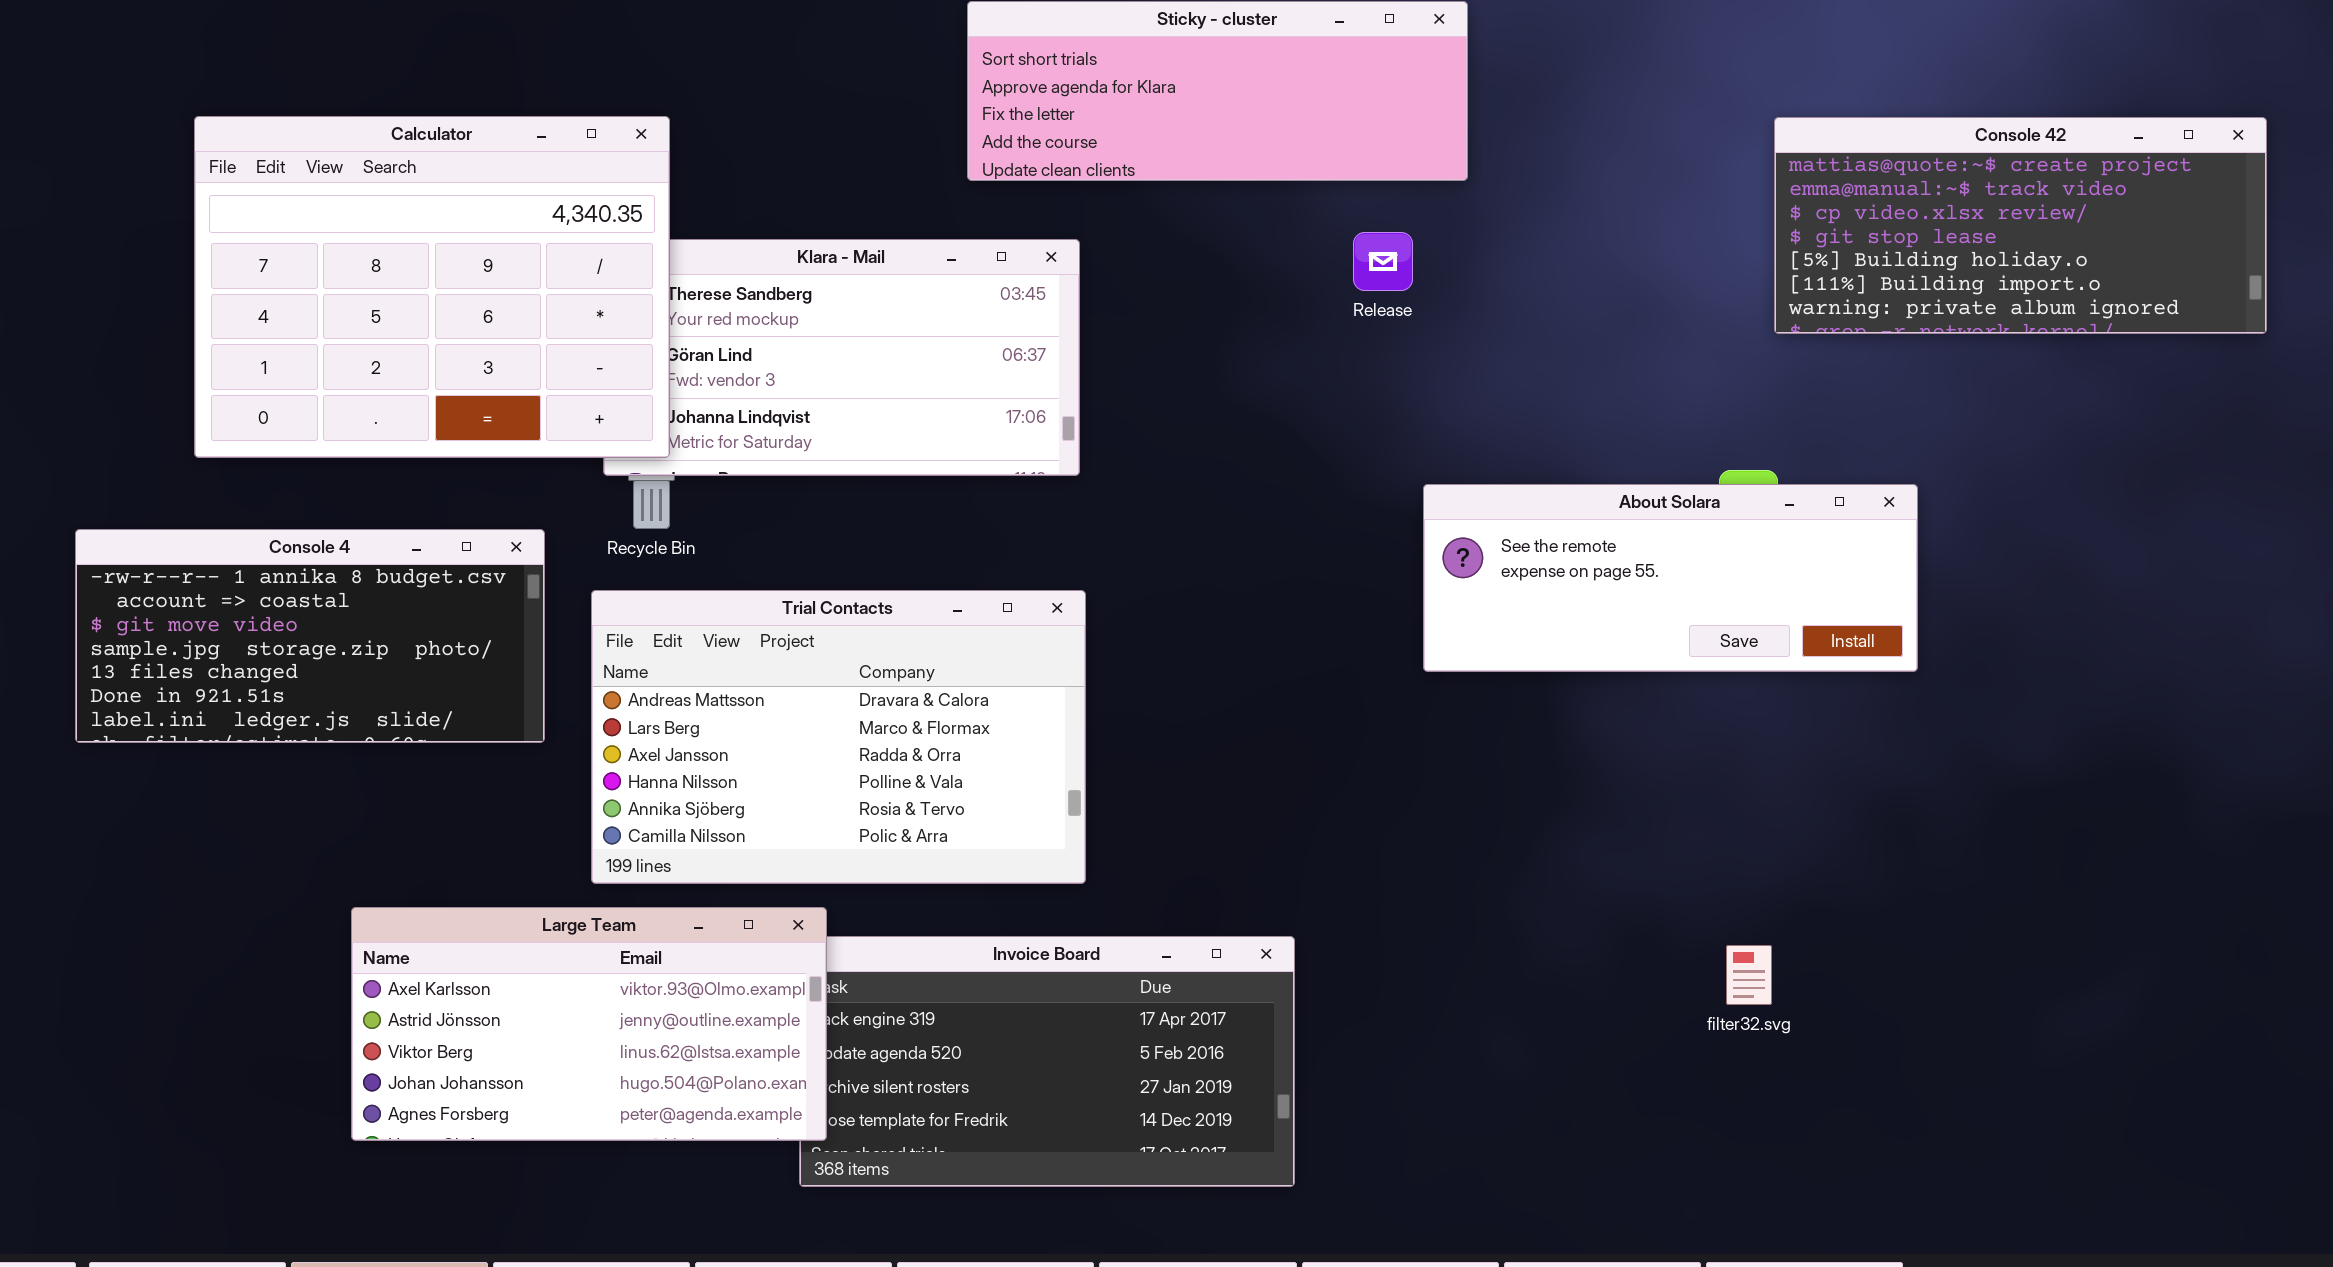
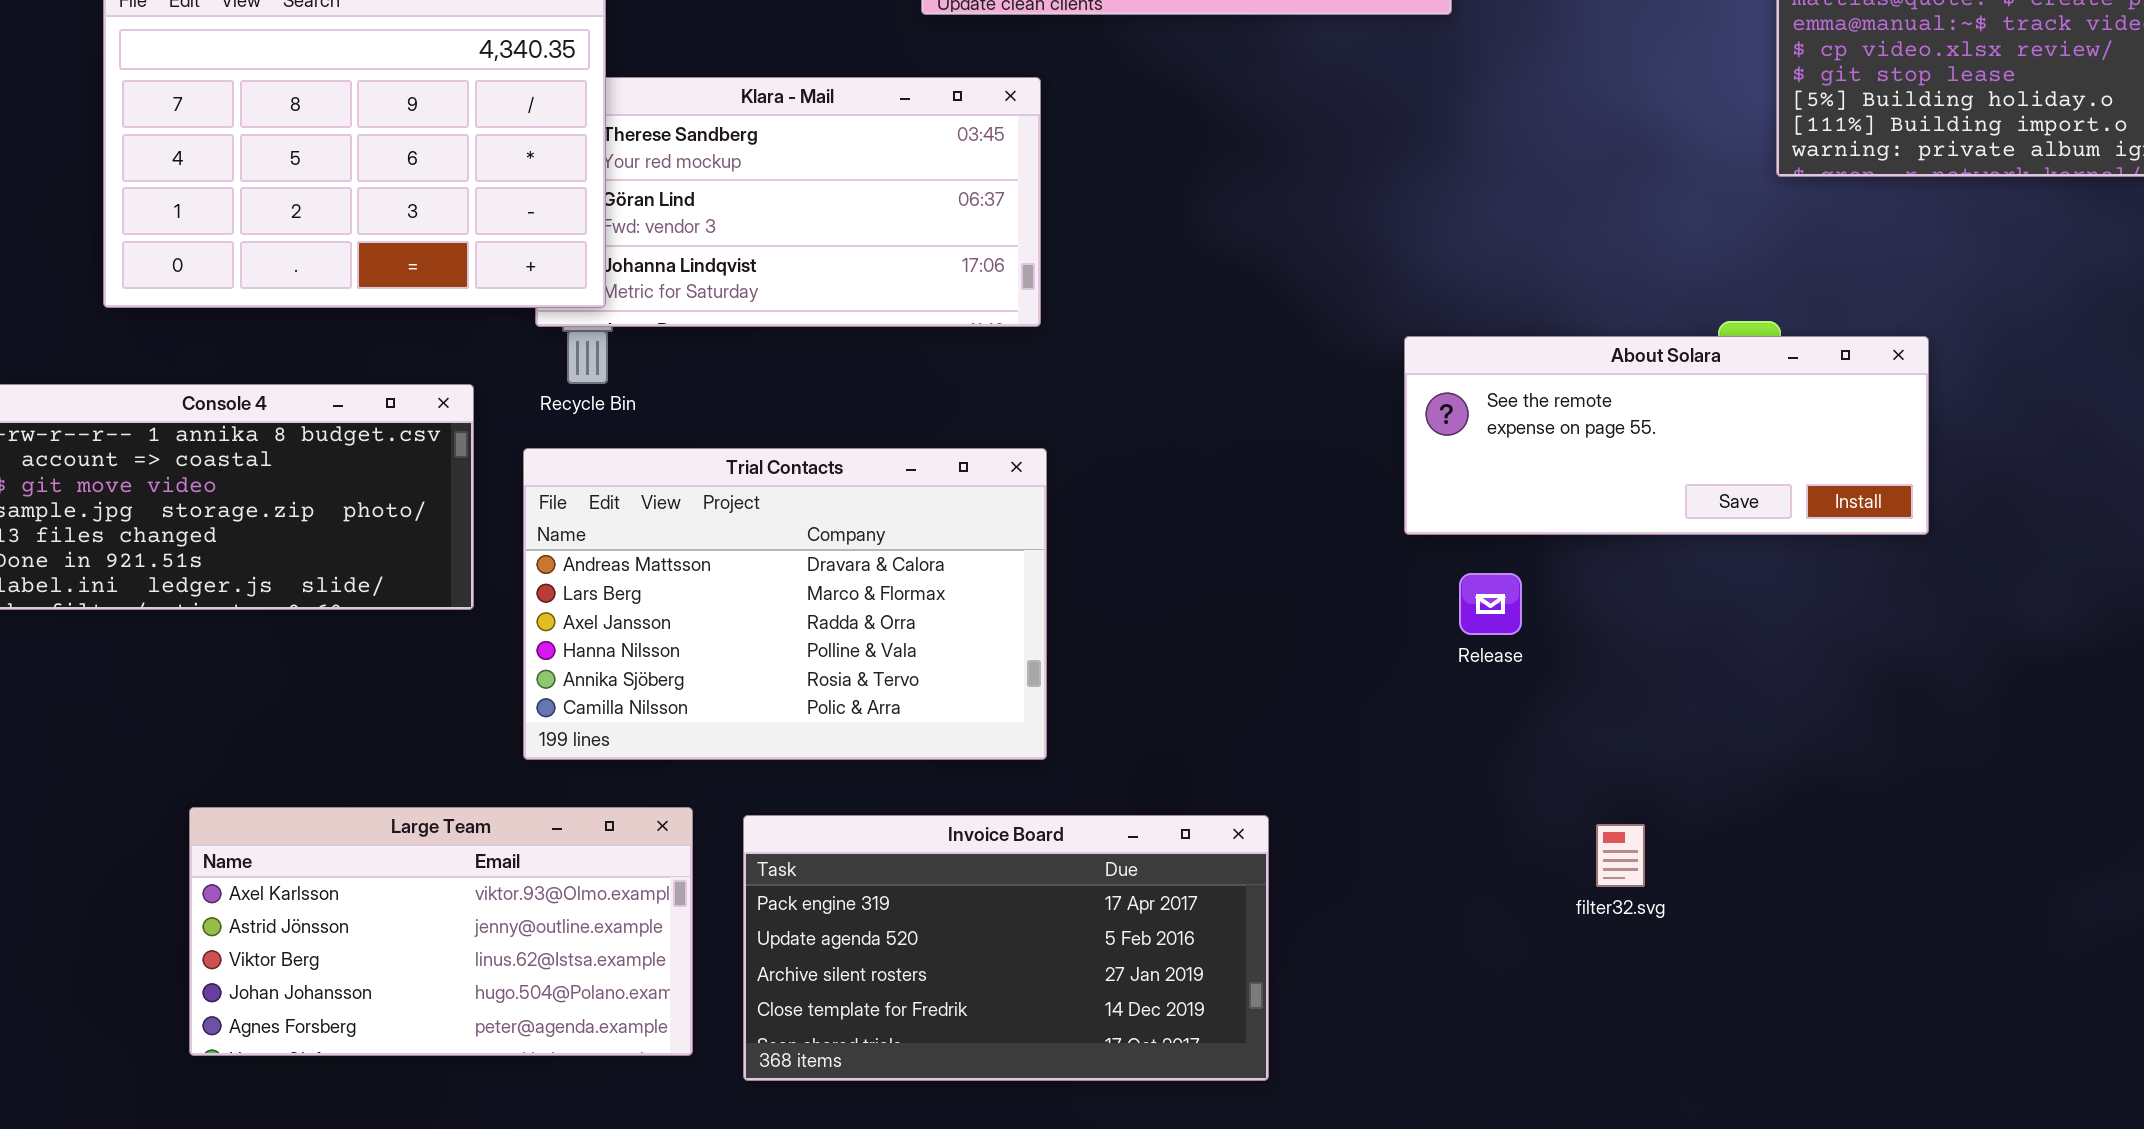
Release: [1353,232,1413,291] -> [1459,573,1522,635], moved
Large Team: [351,907,827,1141] -> [189,807,693,1056], moved
filter32.svg: [1726,945,1772,1005] -> [1596,824,1645,887], moved

